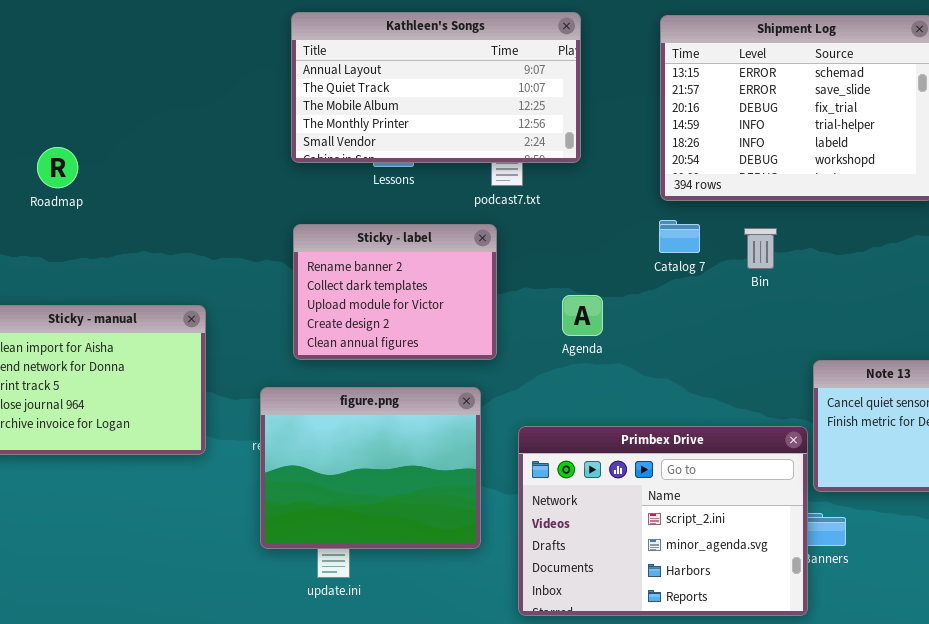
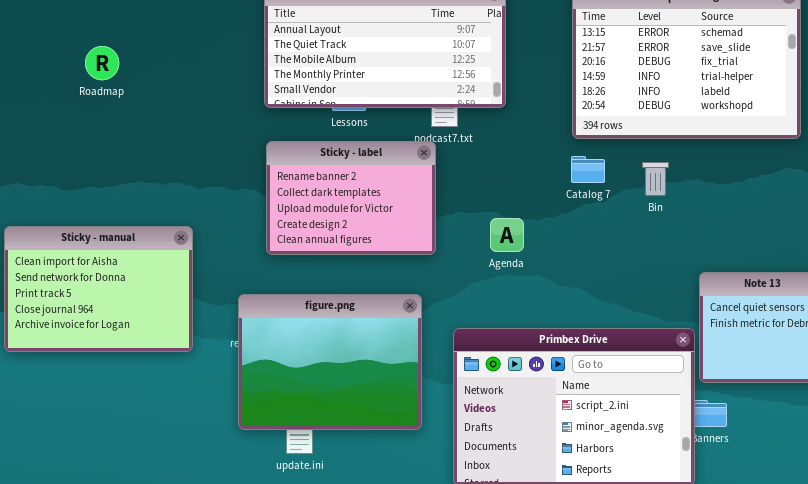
Roadmap: [37,147,78,188] -> [85,46,119,80], moved
Sticky - label: [293,224,497,360] -> [266,141,436,255], moved

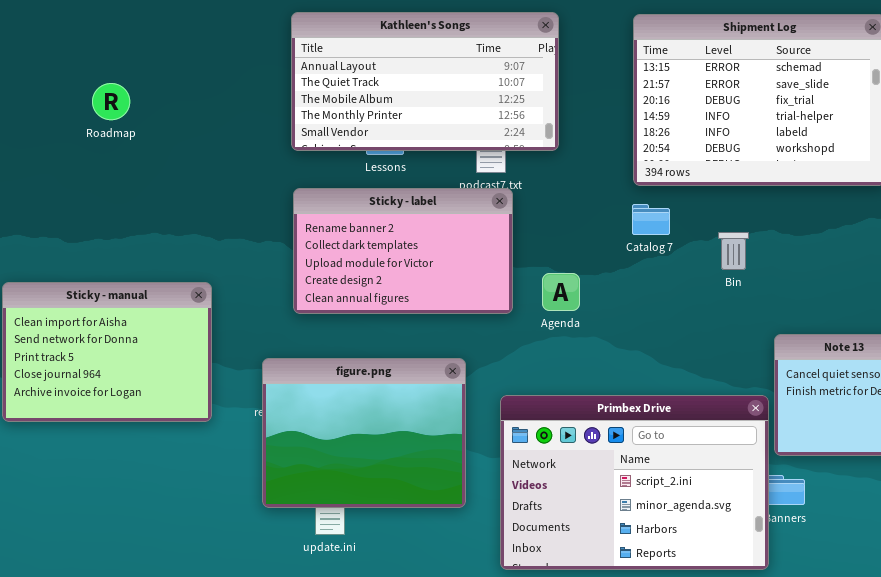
Sticky - label: [266,141,436,255] -> [293,188,513,314], resized
Bin: [642,162,669,196] -> [718,232,749,270], moved

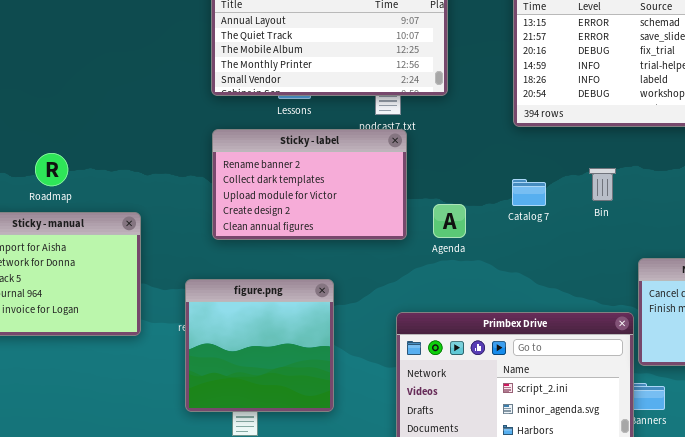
Roadmap: [92,83,130,120] -> [35,153,68,186], moved
Catalog 7: [632,204,670,235] -> [512,179,546,206], moved
figure.png: [262,358,466,508] -> [185,279,334,412], resized

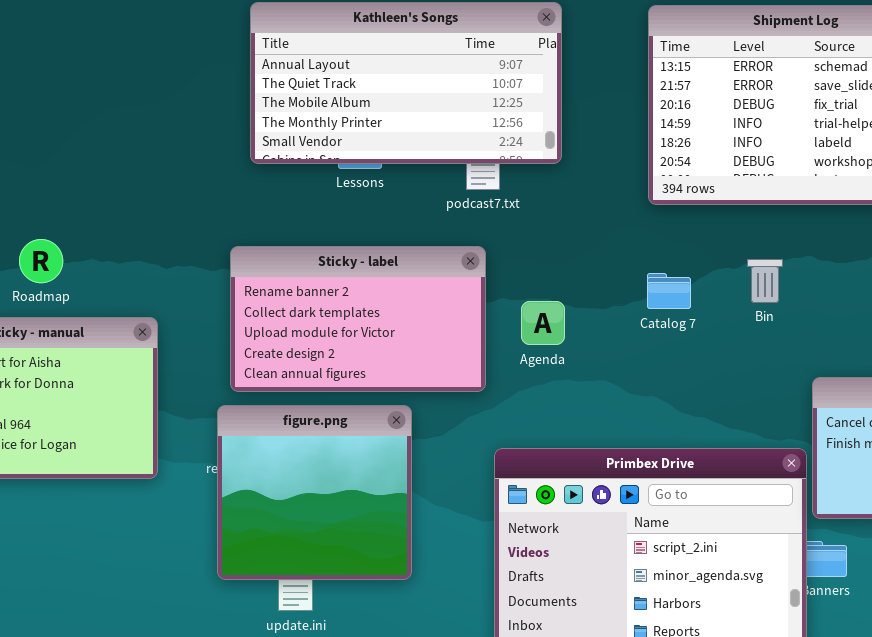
Sticky - label: [212,129,407,240] -> [230,246,486,392], moved
Agenda: [433,204,466,238] -> [521,301,565,345], moved

